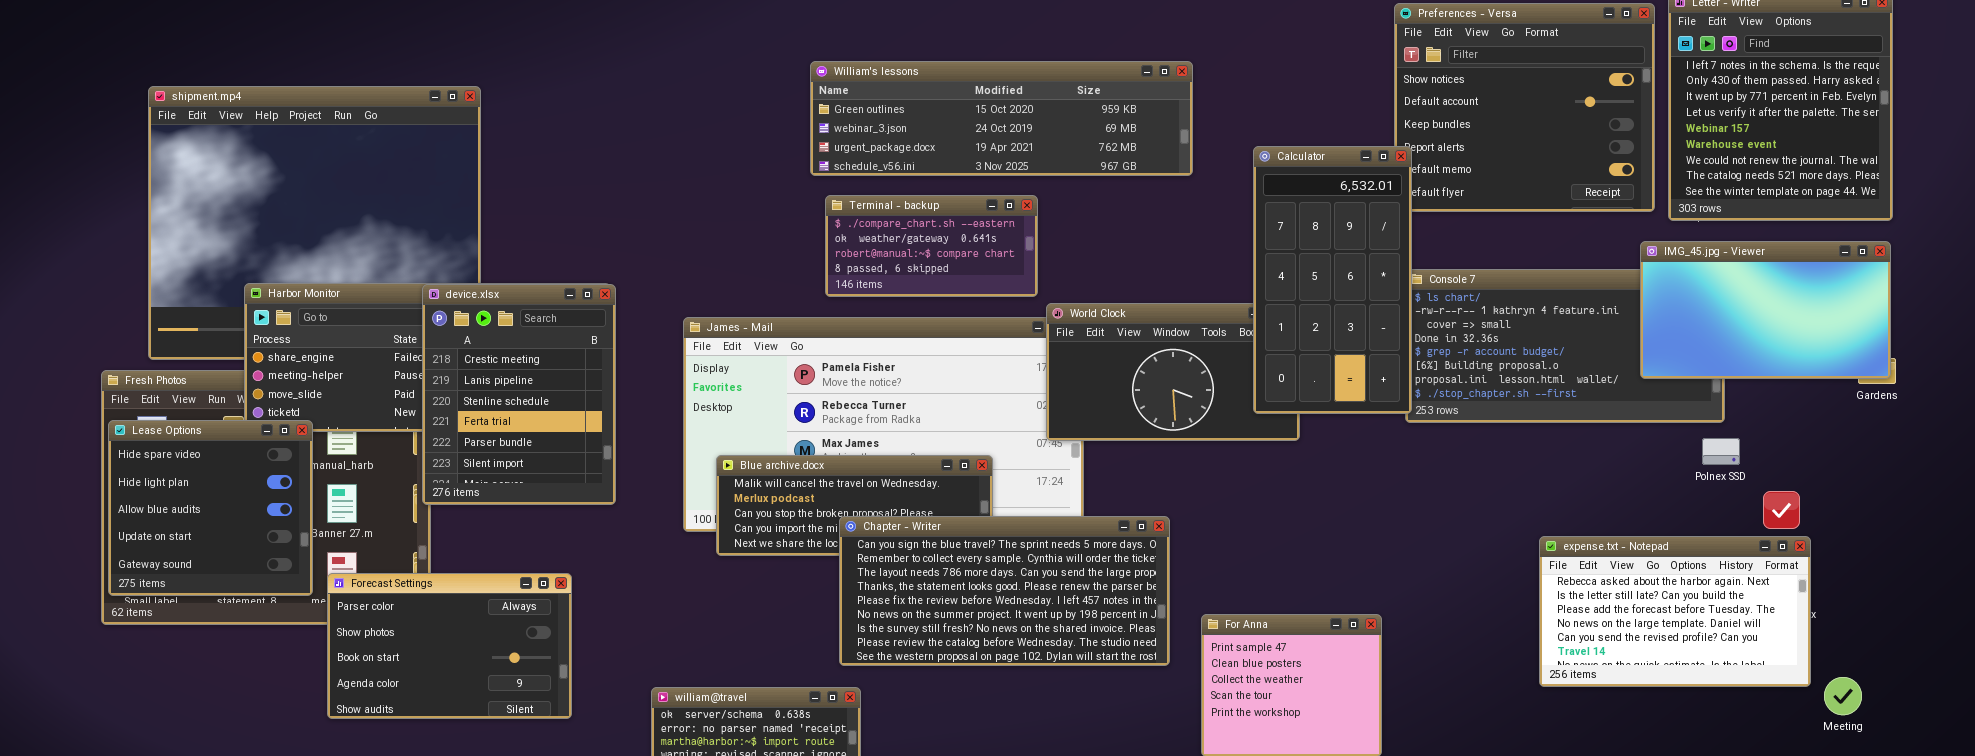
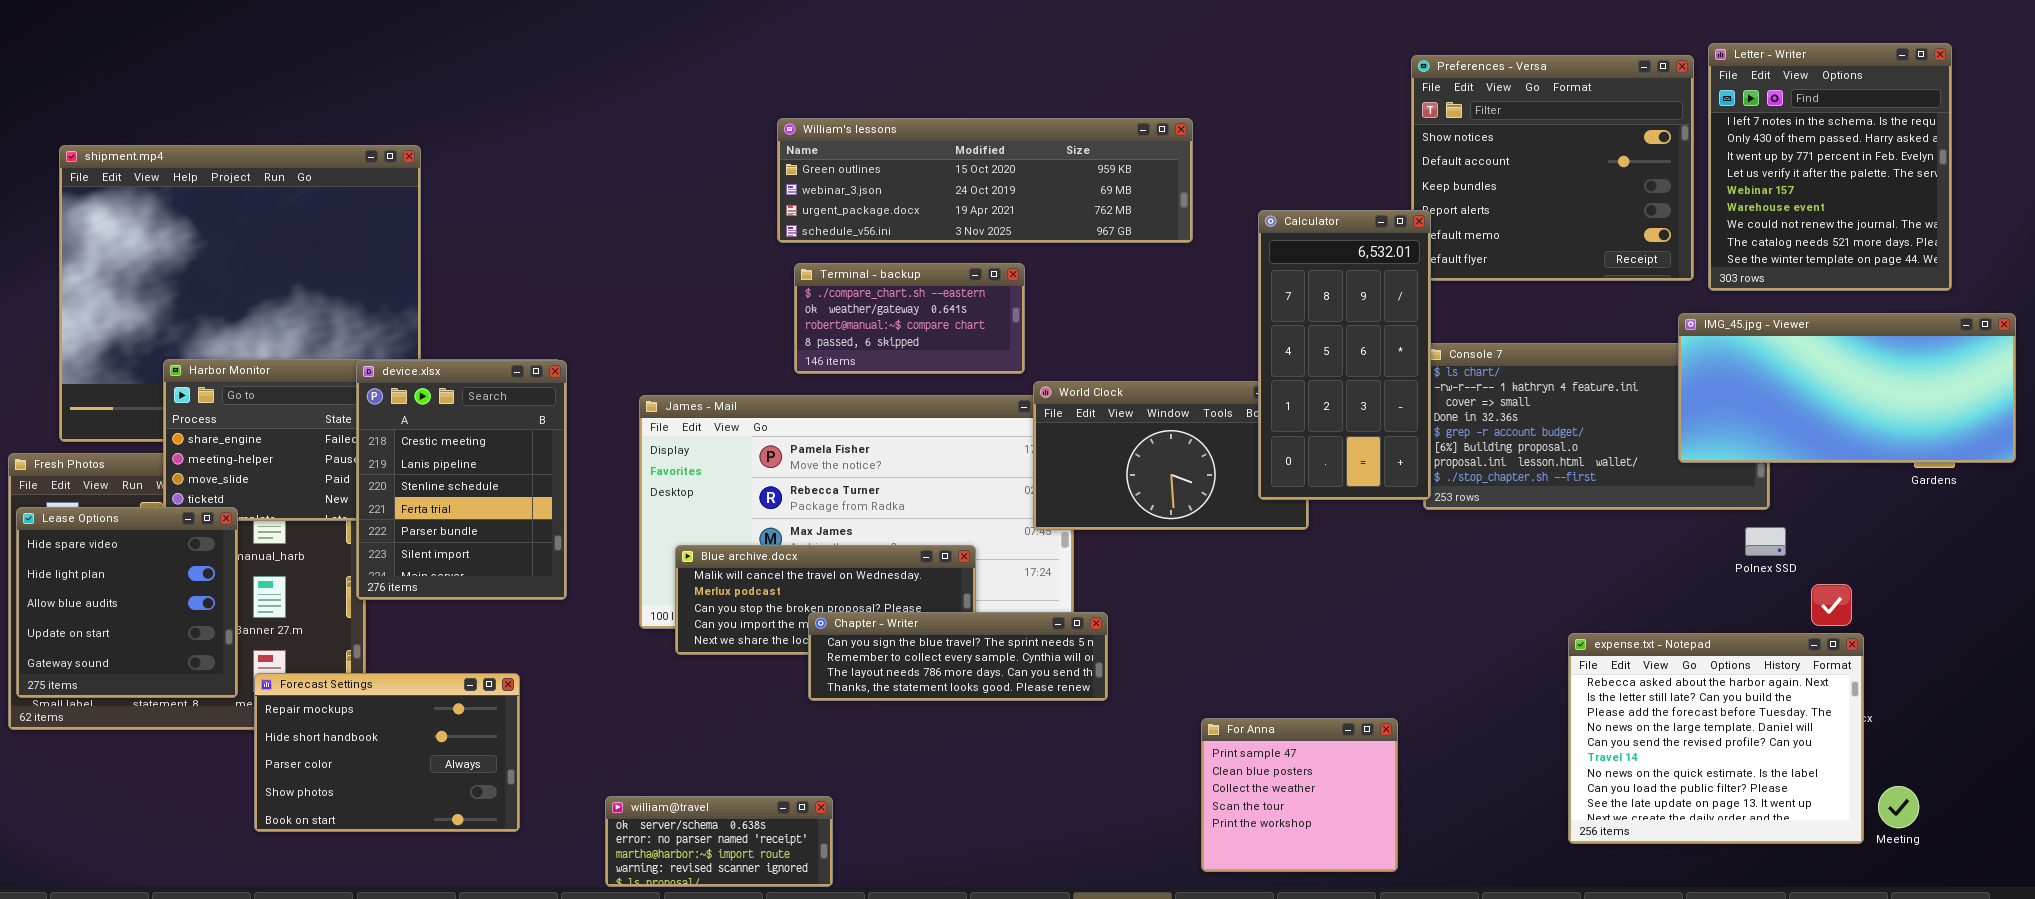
IMG_45.jpg - Viewer: [1640,241,1891,379] -> [1678,313,2016,463], resized
Chapter - Writer: [839,516,1170,666] -> [808,612,1108,701], resized
expense.txt - Notepad: [1539,536,1811,687] -> [1568,633,1864,844], resized
Forecast Settings: [327,573,572,719] -> [254,673,520,832], scrolled up 2 rows

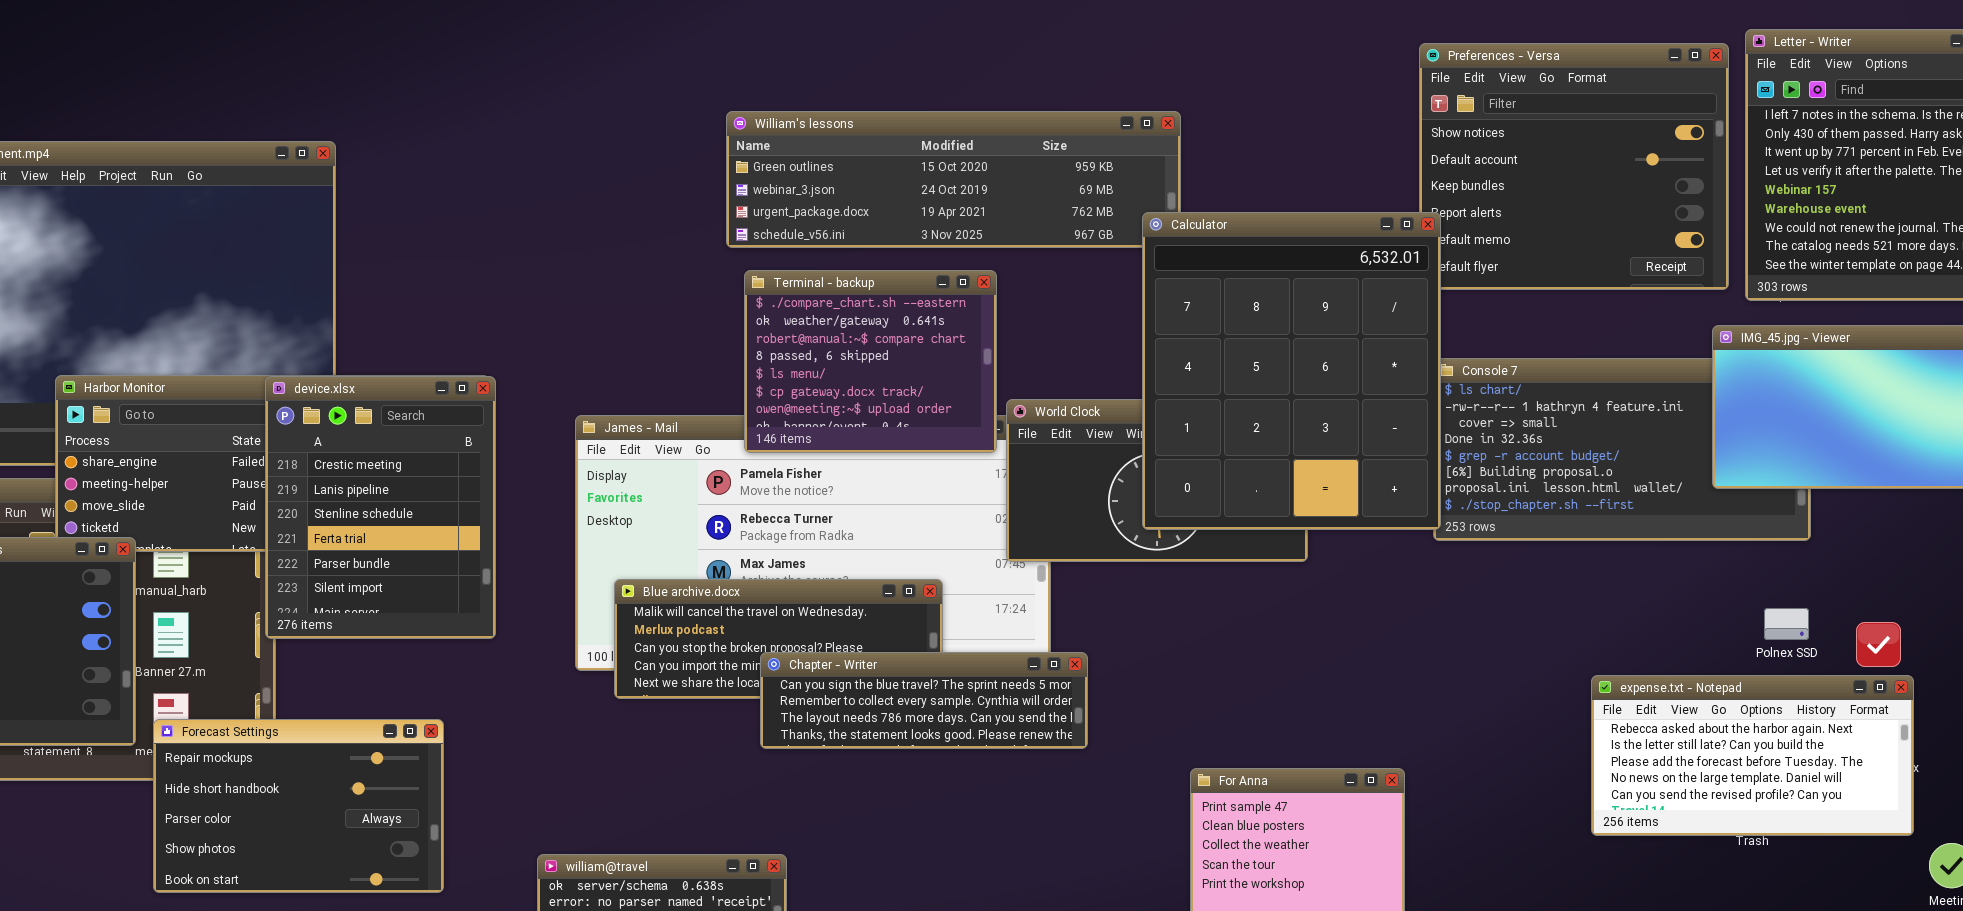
Calculator: [1258,210,1431,500] -> [1142,212,1441,530], resized
Terminal - backup: [794,263,1025,374] -> [744,270,997,453], resized
Polnex SSD: [1745,527,1786,556] -> [1764,608,1809,640], moved
expense.txt - Notepad: [1568,633,1864,844] -> [1591,675,1914,836], resized

